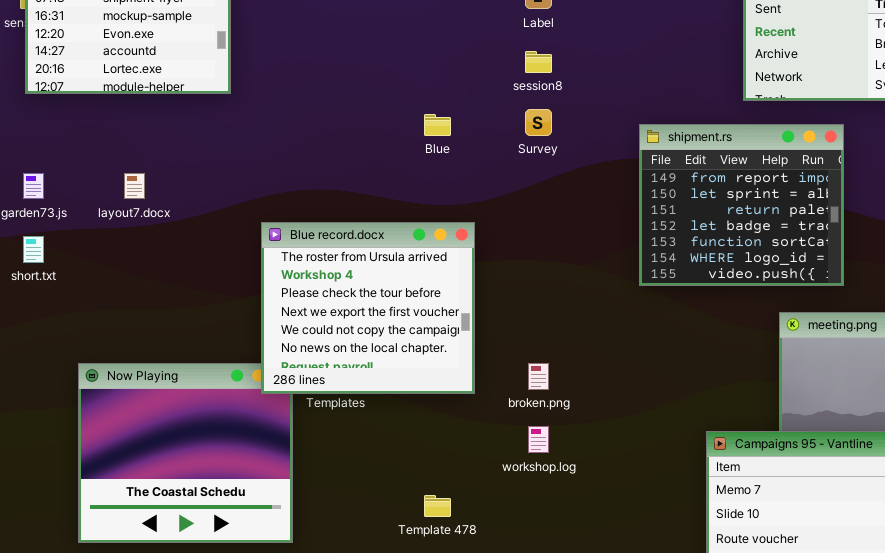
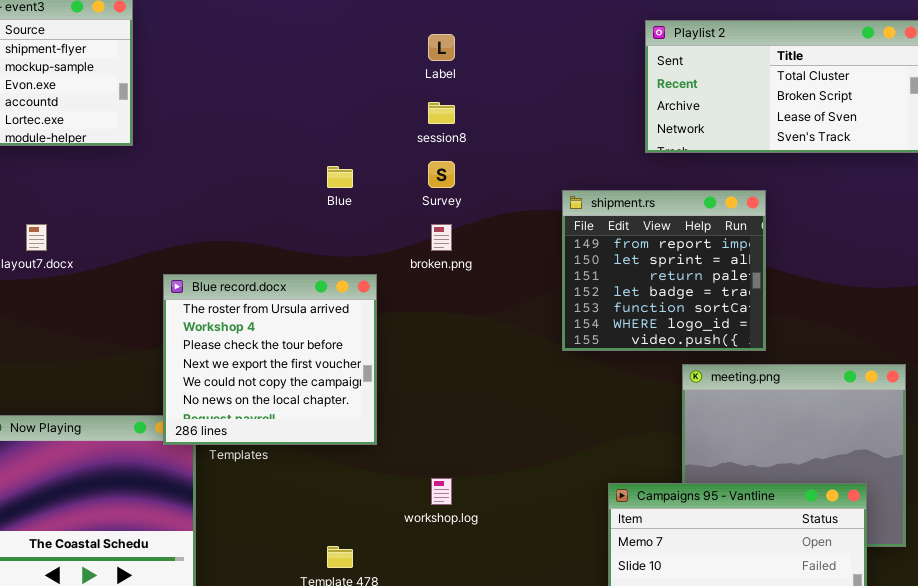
shipment.rs: [639,124,844,286] -> [562,190,766,351], moved
broken.png: [528,363,549,390] -> [431,224,452,251], moved

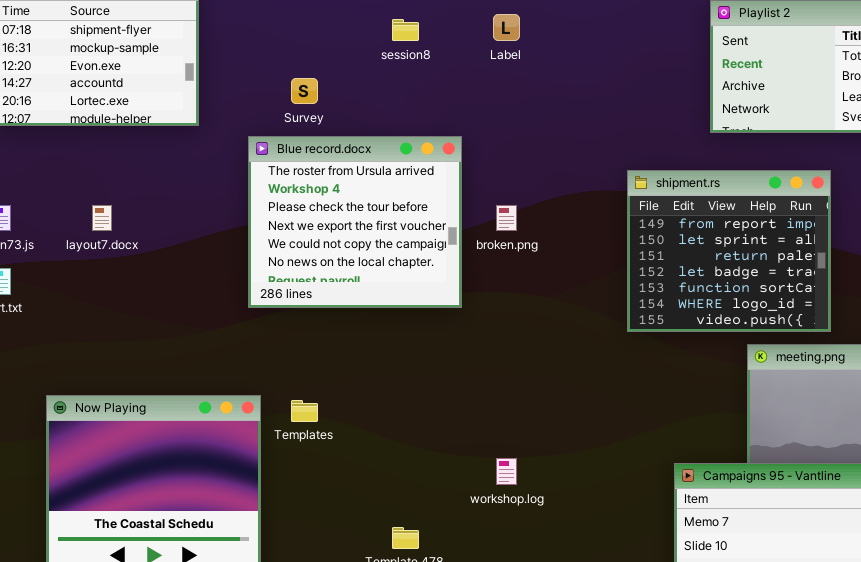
session8: [428,102,455,124] -> [392,19,419,41], moved
Survey: [428,161,455,188] -> [291,78,318,104], moved
Blue record.docx: [163,274,377,445] -> [248,136,462,308], moved

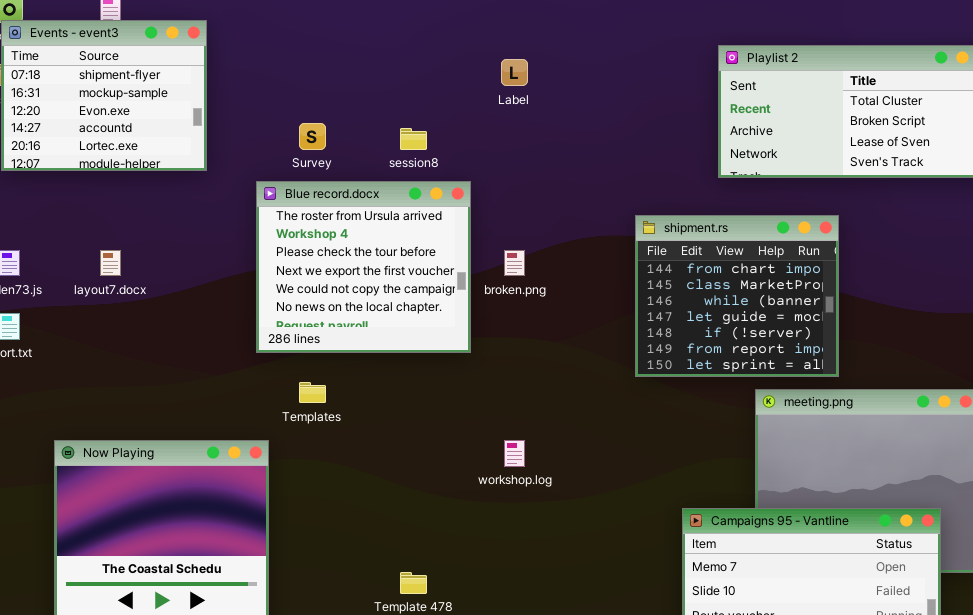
session8: [392,19,419,41] -> [400,128,427,150], moved
shipment.rs: [627,170,831,332] -> [635,215,839,377], scrolled up 5 rows
Templates: [291,400,318,422] -> [299,382,326,403], moved
workshop.log: [496,458,517,485] -> [504,440,525,467], moved

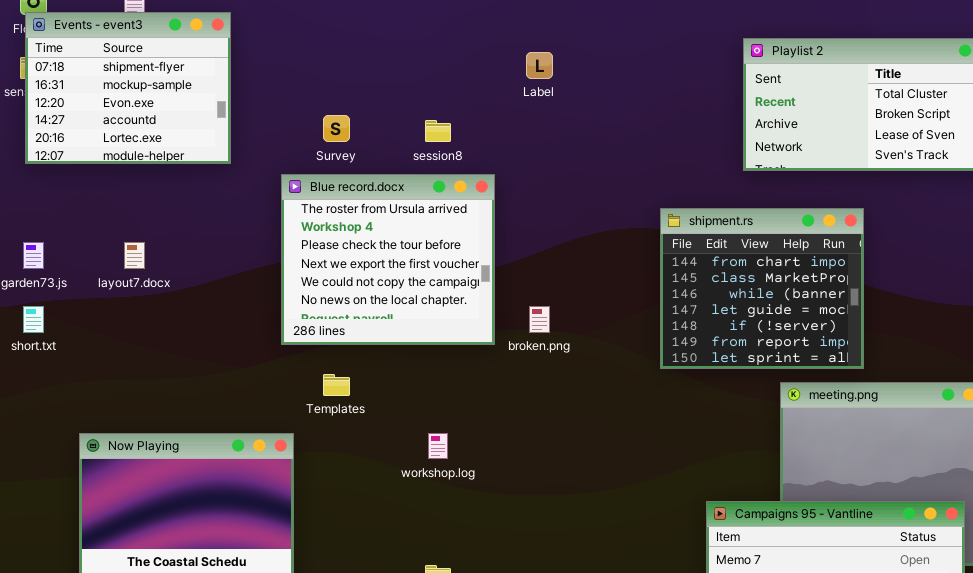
broken.png: [504,250,525,276] -> [529,306,550,333], moved
workshop.log: [504,440,525,467] -> [428,433,448,459], moved

